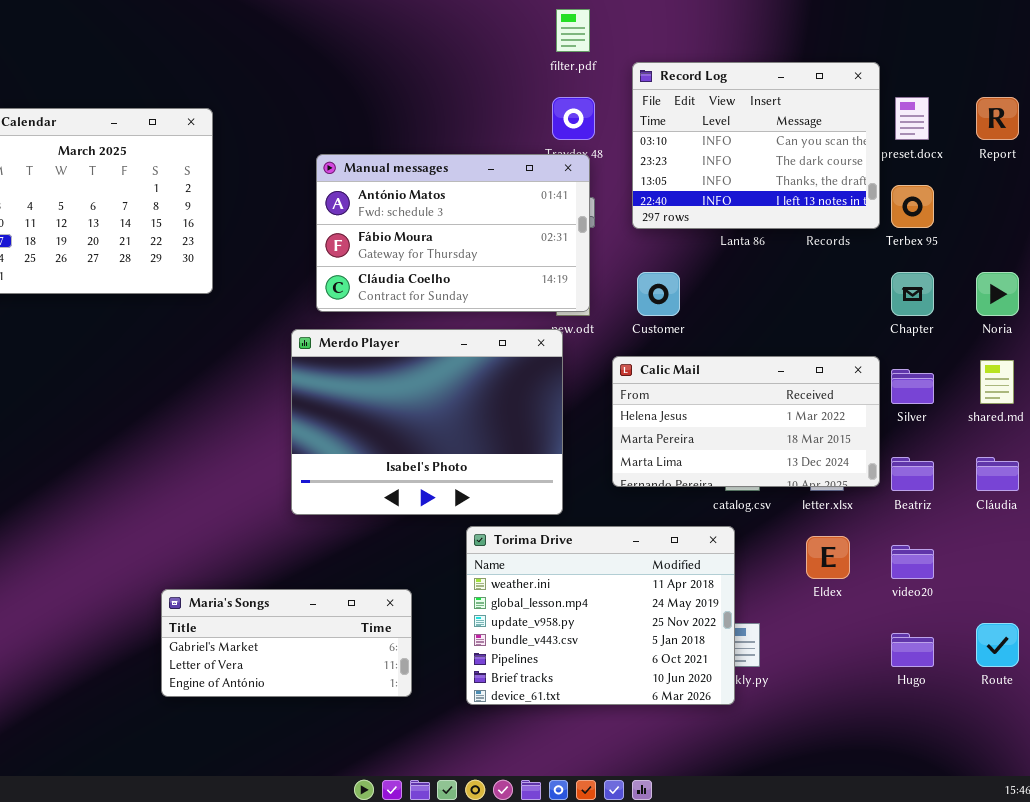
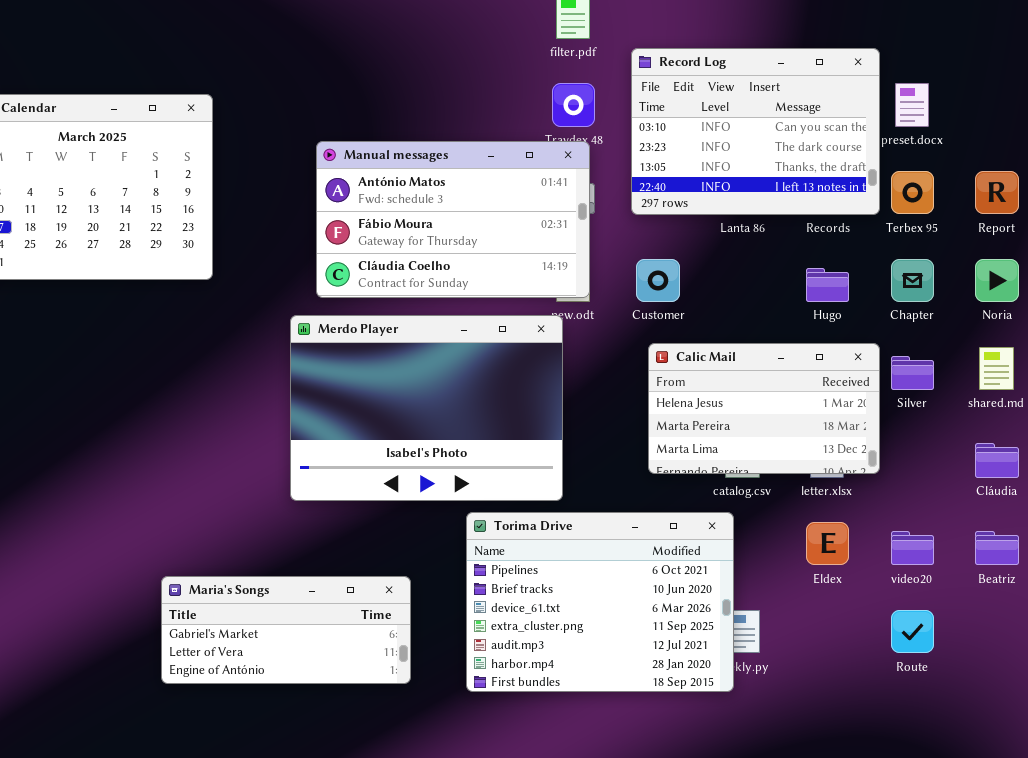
Report: [976,97,1019,140] -> [975,171,1019,214], moved
Calic Mail: [612,356,880,487] -> [648,343,880,474], resized
Beatriz: [891,457,934,491] -> [975,531,1019,565], moved
Torima Drive: [466,526,735,705] -> [466,512,734,692], scrolled down 4 rows
Route: [976,623,1019,667] -> [891,610,934,653], moved
Hugo: [891,633,934,667] -> [806,268,849,302], moved

